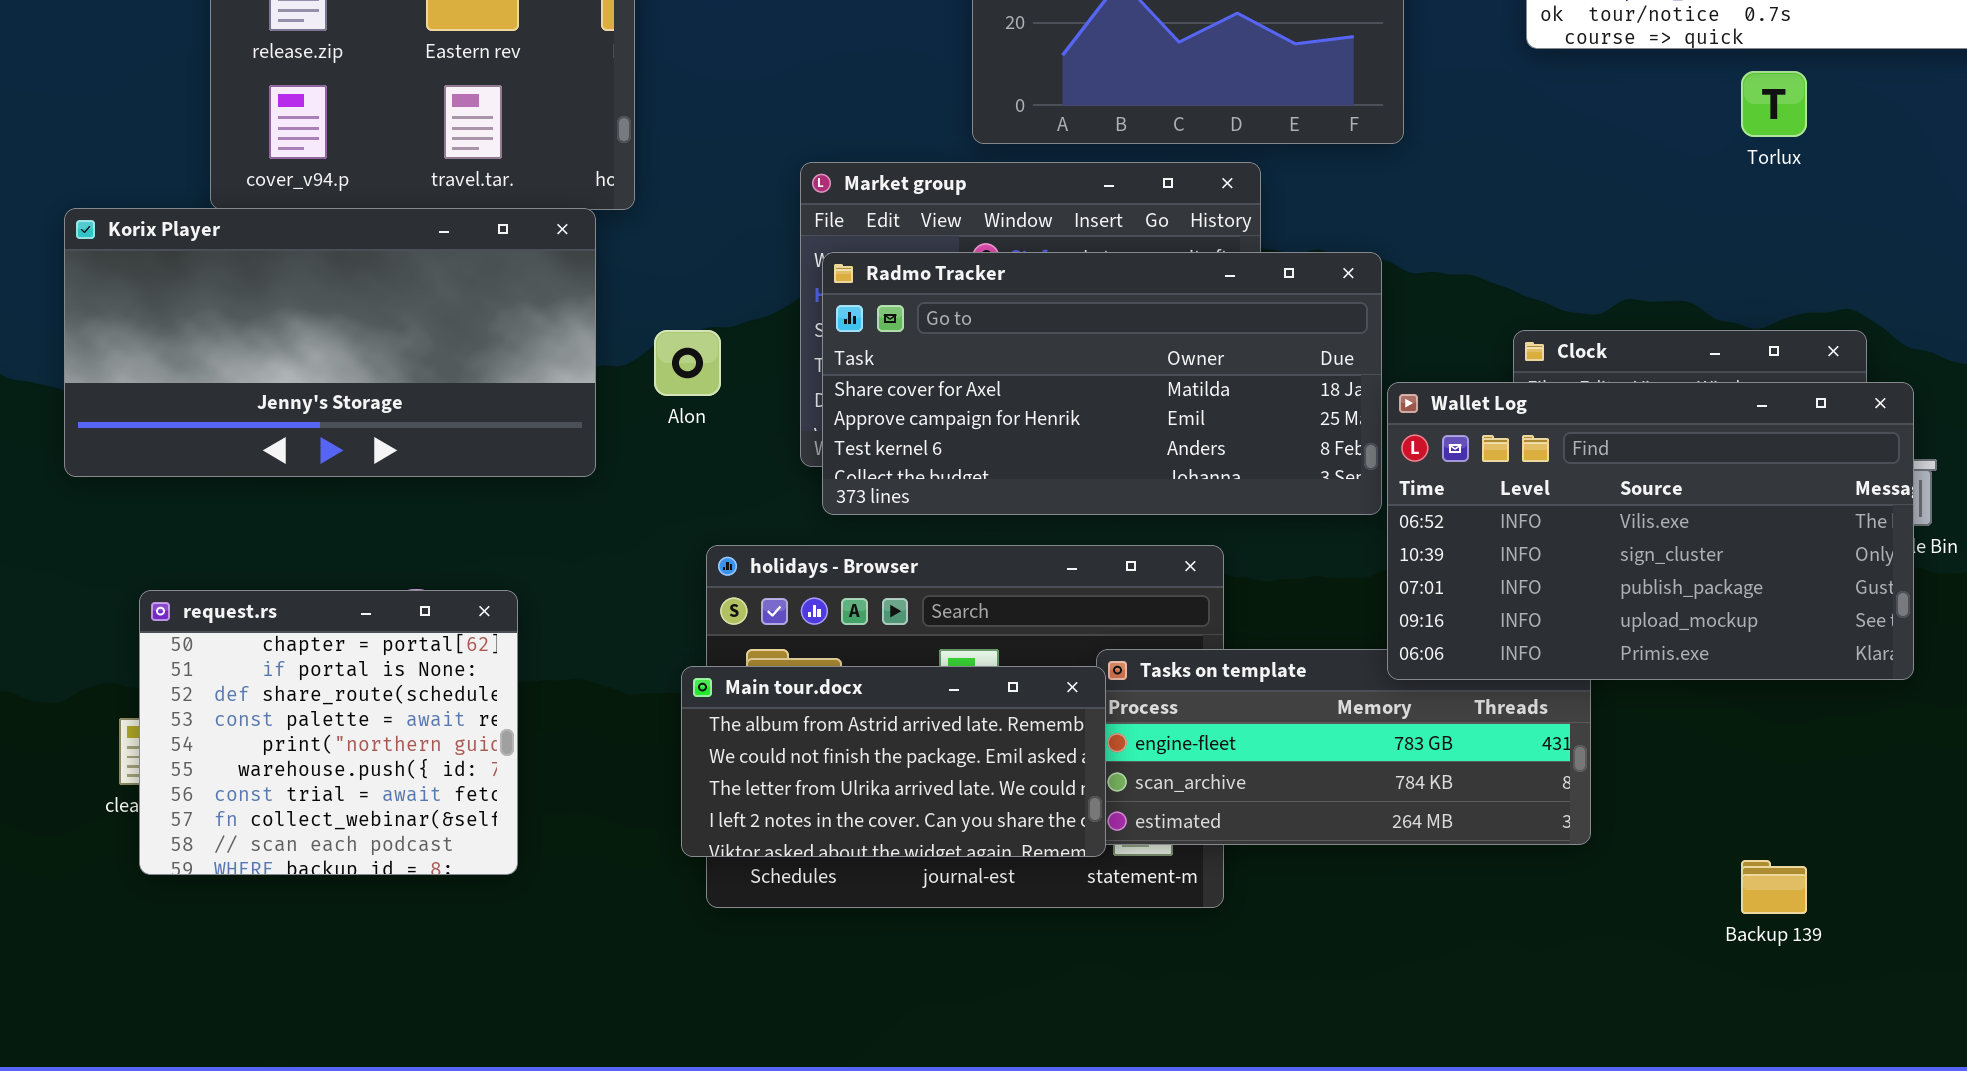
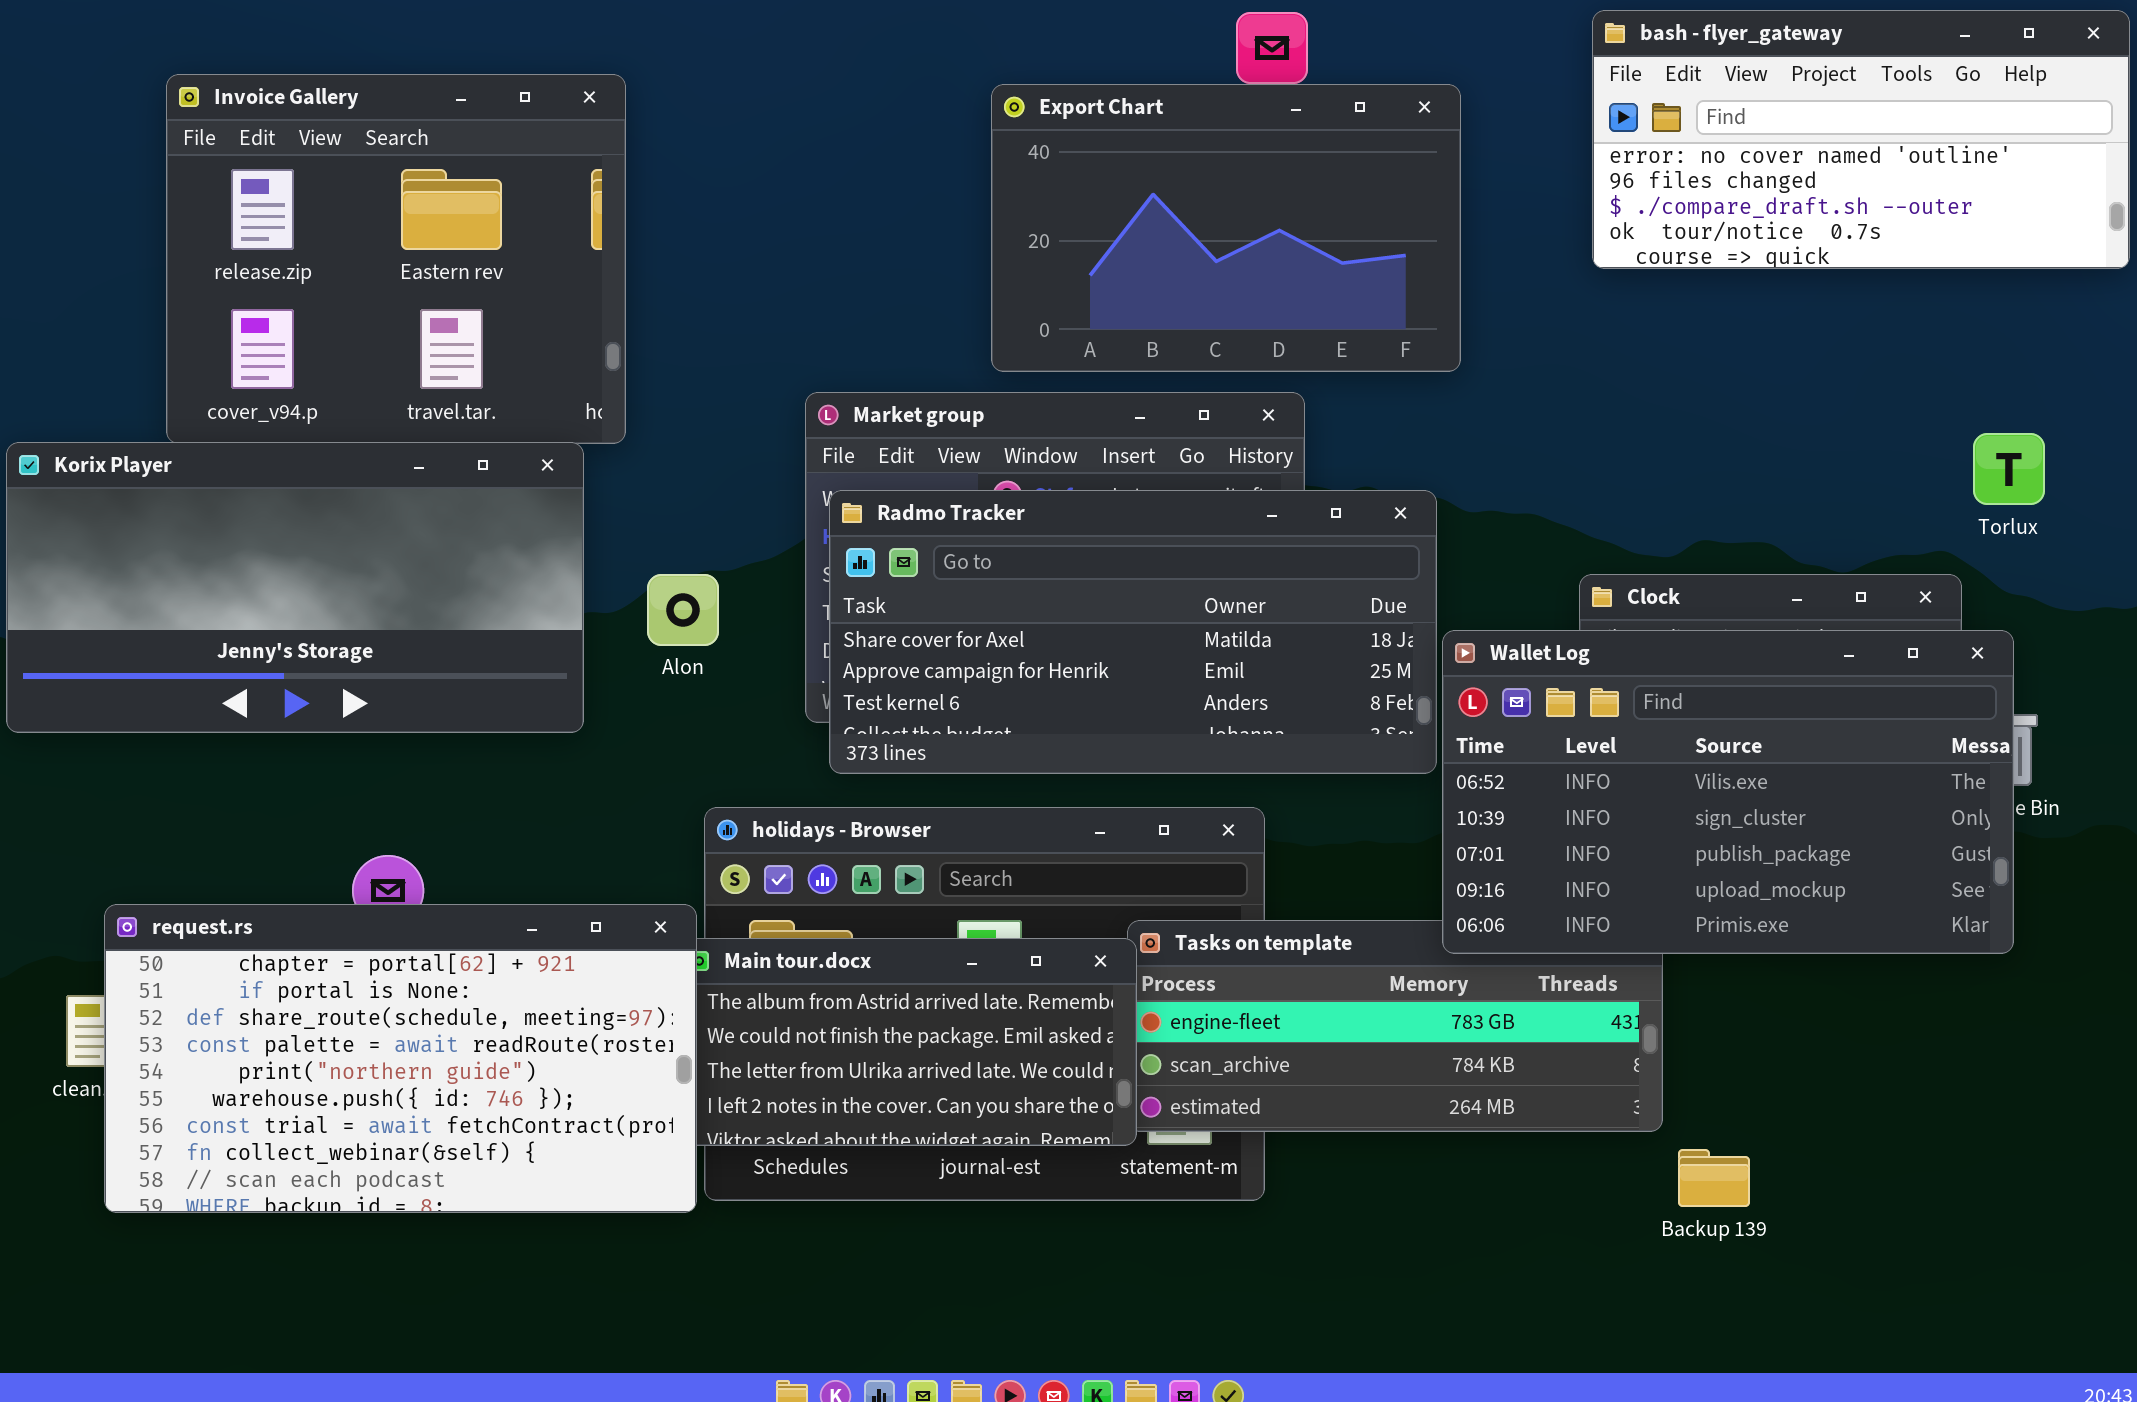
Torlux: [1741,71,1807,137] -> [1973,433,2045,505], moved
request.rs: [139,590,518,875] -> [104,904,697,1213], moved, resized
Backup 139: [1741,860,1807,914] -> [1678,1149,1750,1207], moved

